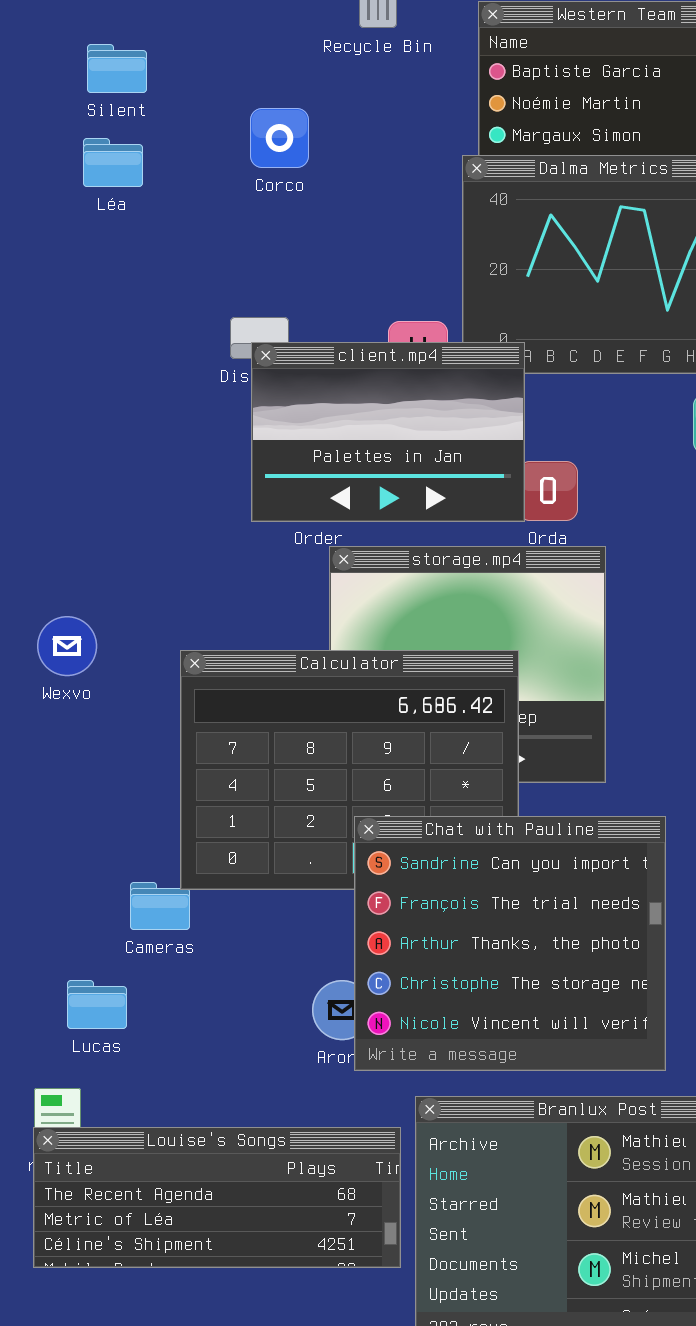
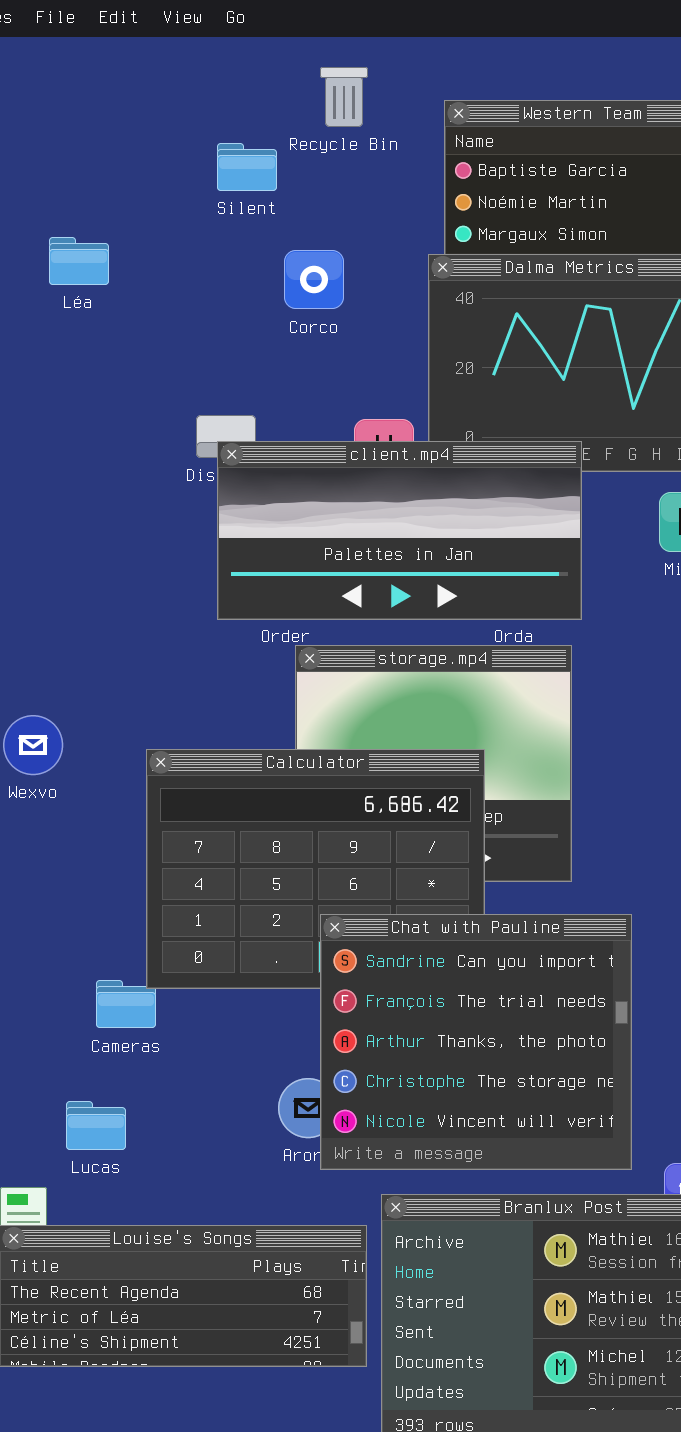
Silent: [87,44,147,93] -> [217,143,277,191], moved
Corco: [250,108,309,168] -> [284,250,344,309], moved
client.mp4: [251,342,525,522] -> [217,441,582,620], resized
Lucas: [67,980,127,1029] -> [66,1101,126,1150], moved

